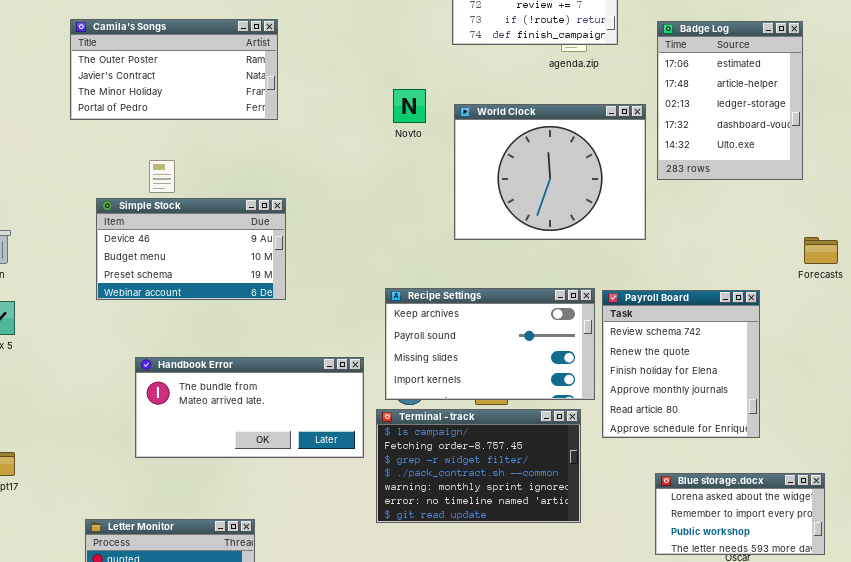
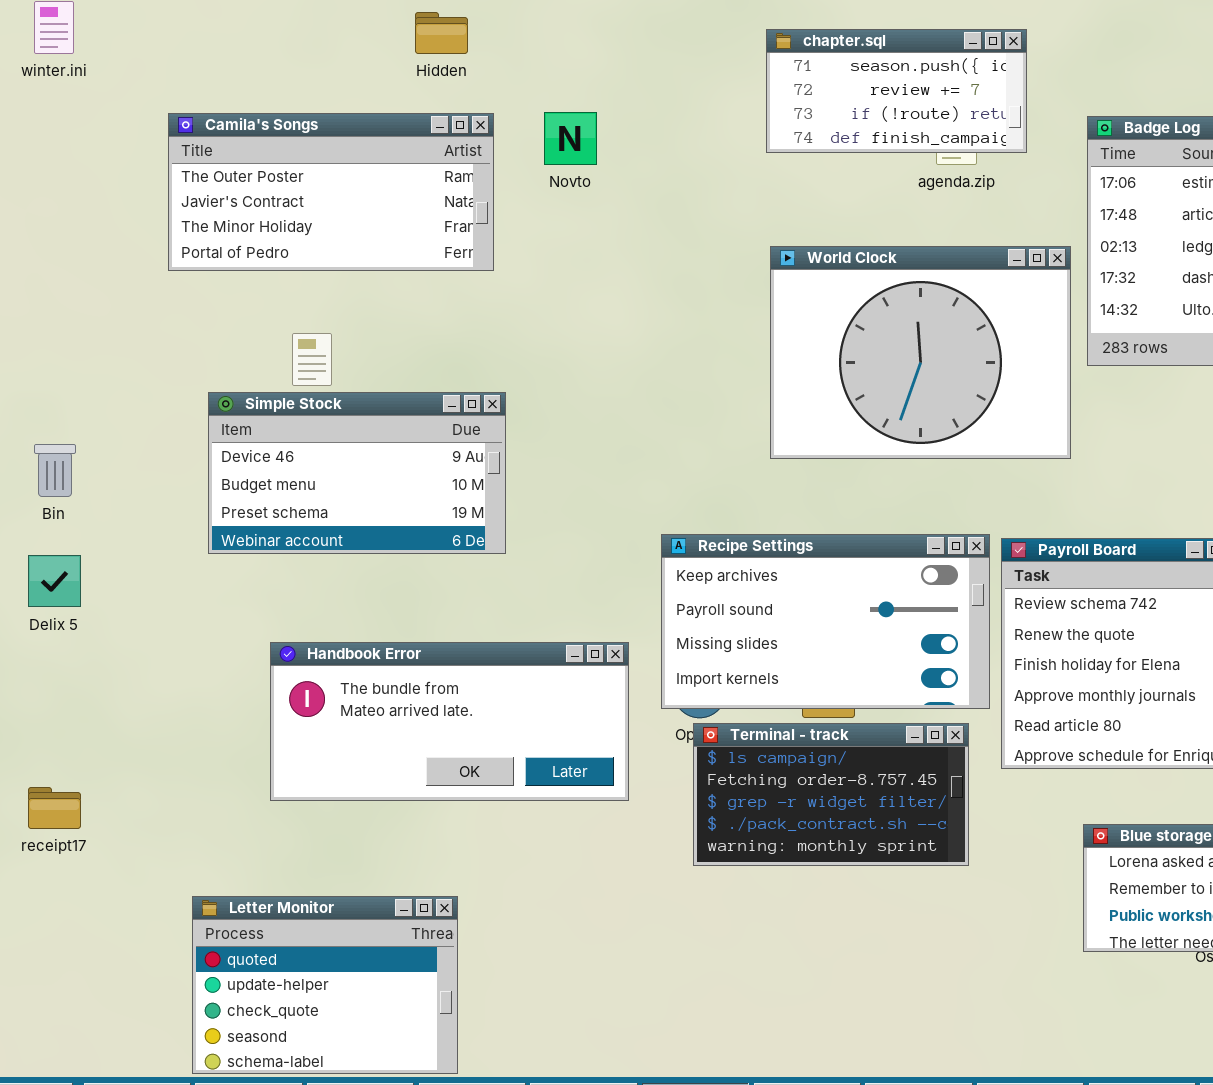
Novto: [393,89,426,123] -> [544,112,597,165], moved
Terminal - track: [376,409,581,523] -> [693,723,969,866], resized

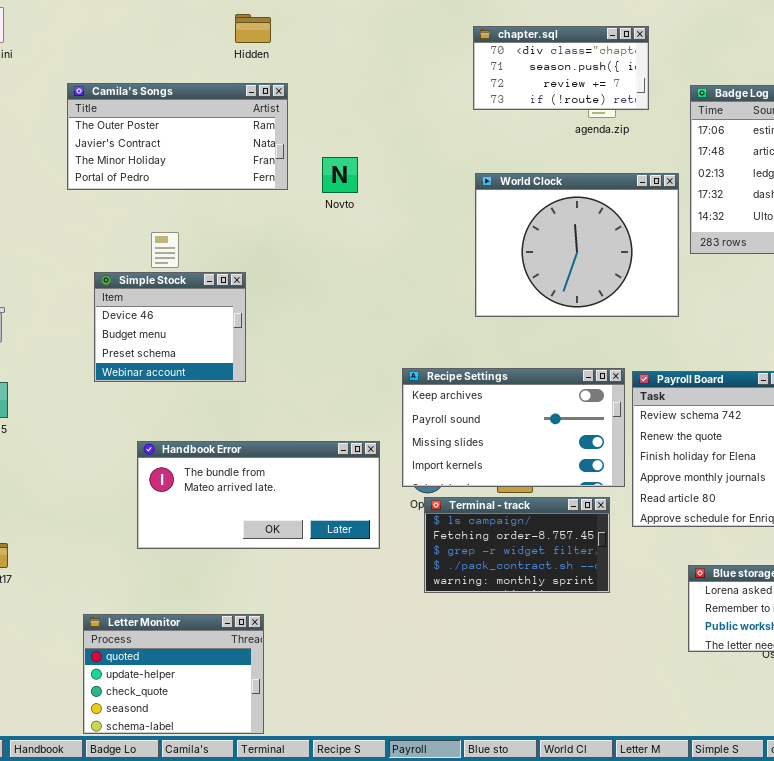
chapter.sql: [766,29,1027,153] -> [473,26,649,110], scrolled up 1 row
Novto: [544,112,597,165] -> [322,157,358,193], moved
Simple Stock: [208,392,506,554] -> [94,272,246,382], resized

